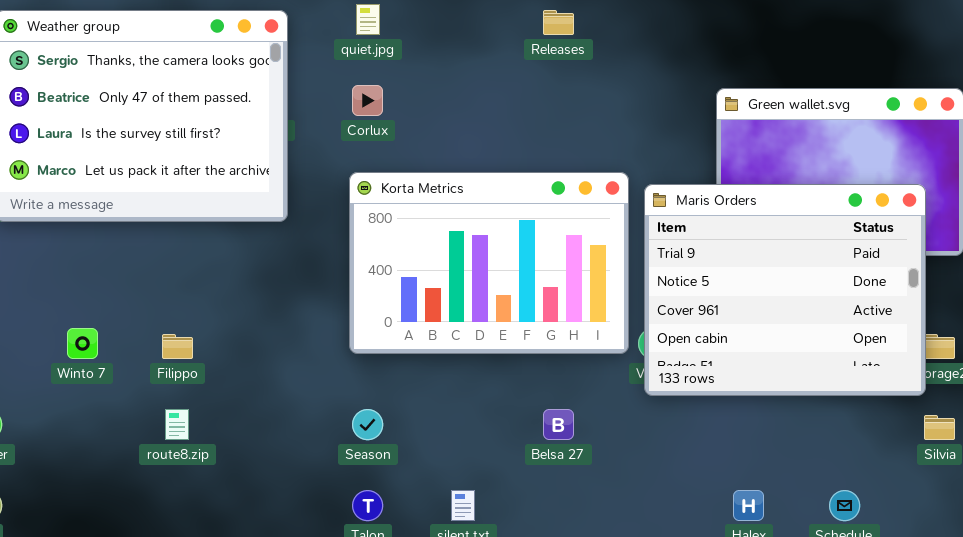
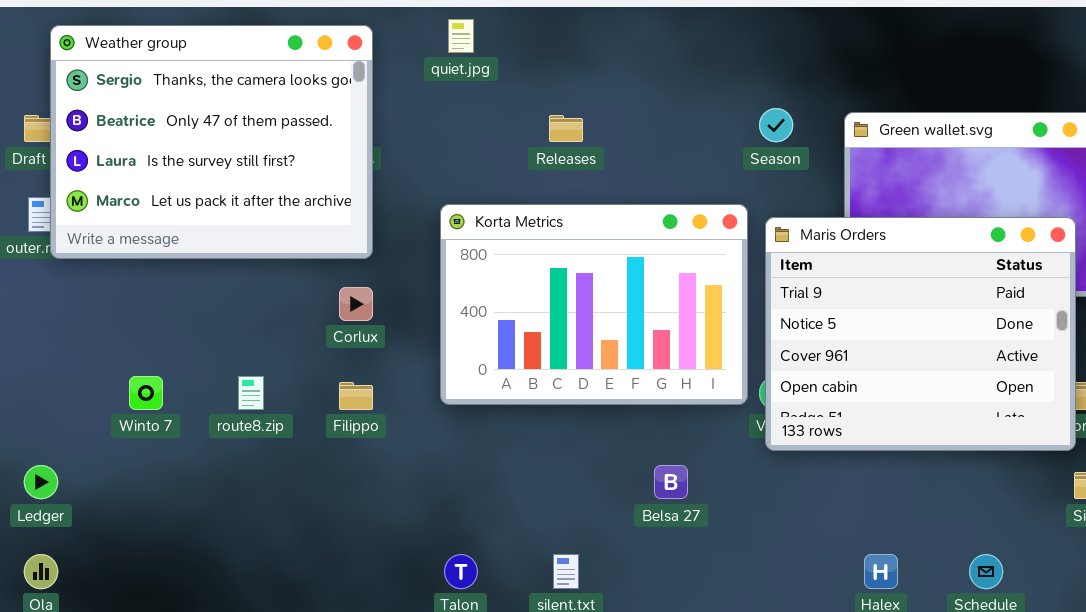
Releases: [543,10,574,35] -> [549,115,583,142], moved
Corlux: [352,85,383,116] -> [339,287,373,321], moved
Filippo: [162,334,193,359] -> [339,382,373,410], moved
route8.zip: [165,409,189,440] -> [238,376,264,410], moved
Season: [352,409,383,440] -> [759,108,793,142], moved

